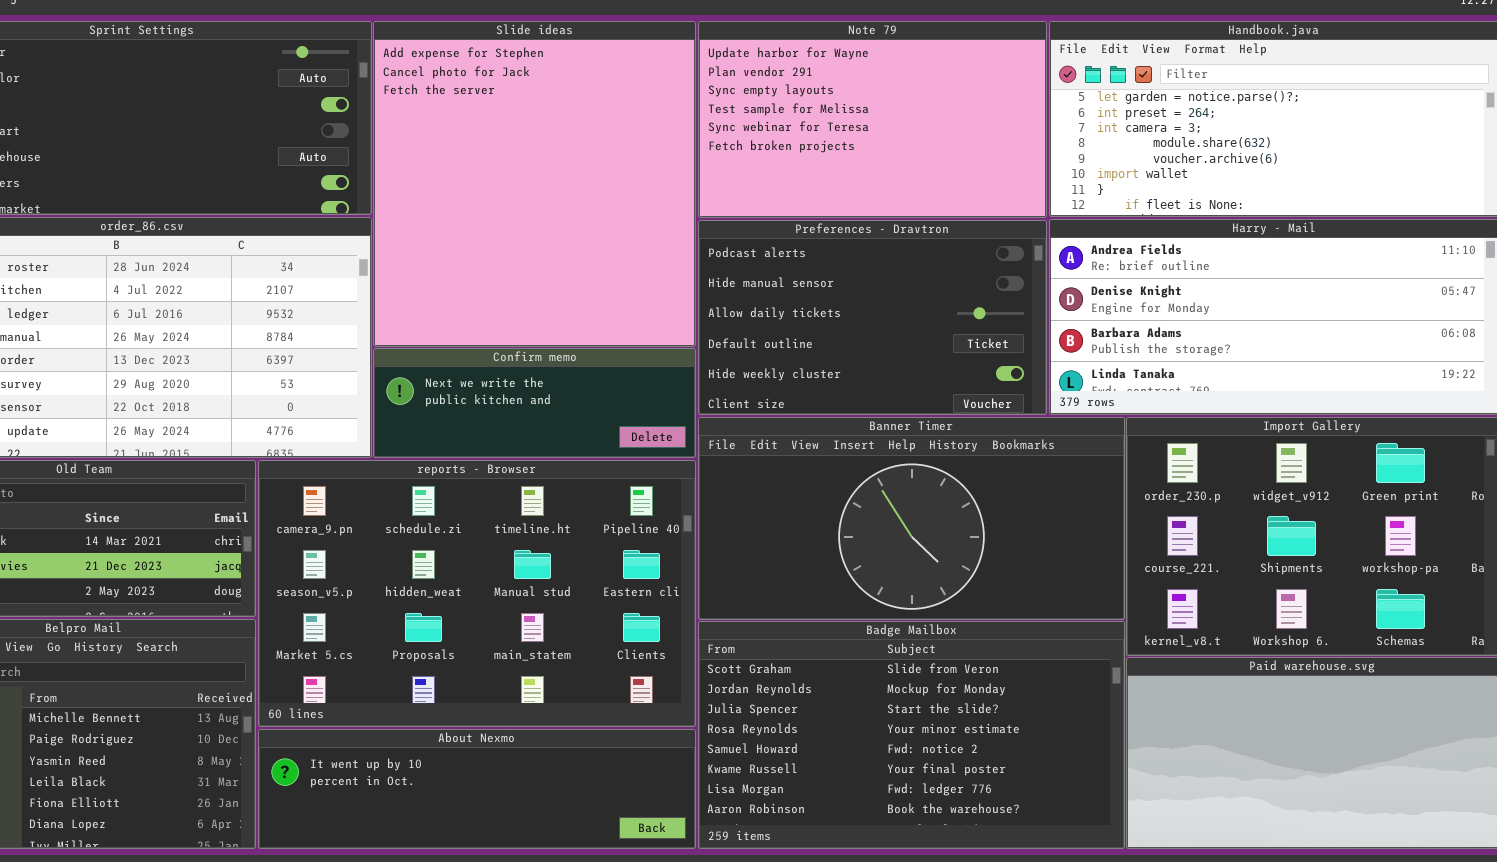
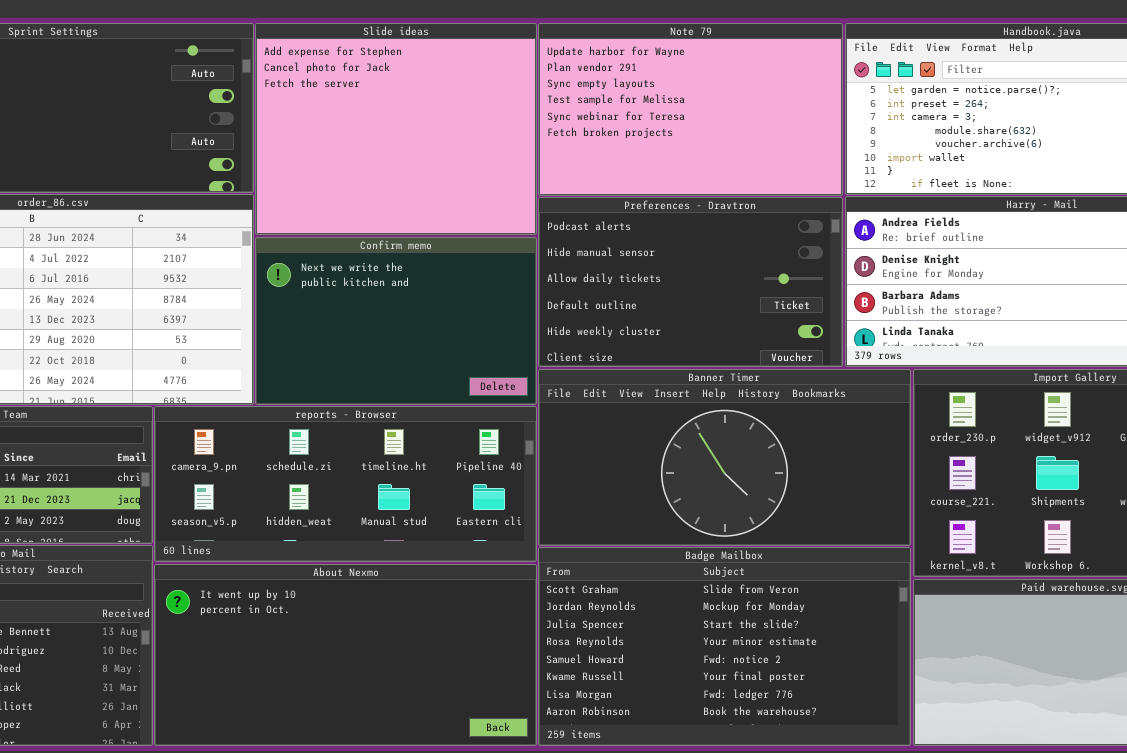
Slide ideas: [373,21,696,347] -> [255,23,537,235], resized
Confirm memo: [373,348,696,458] -> [255,237,537,405], resized
reports - Browser: [258,460,696,727] -> [154,406,537,562], resized
About Nexmo: [258,729,696,849] -> [154,564,537,746], resized

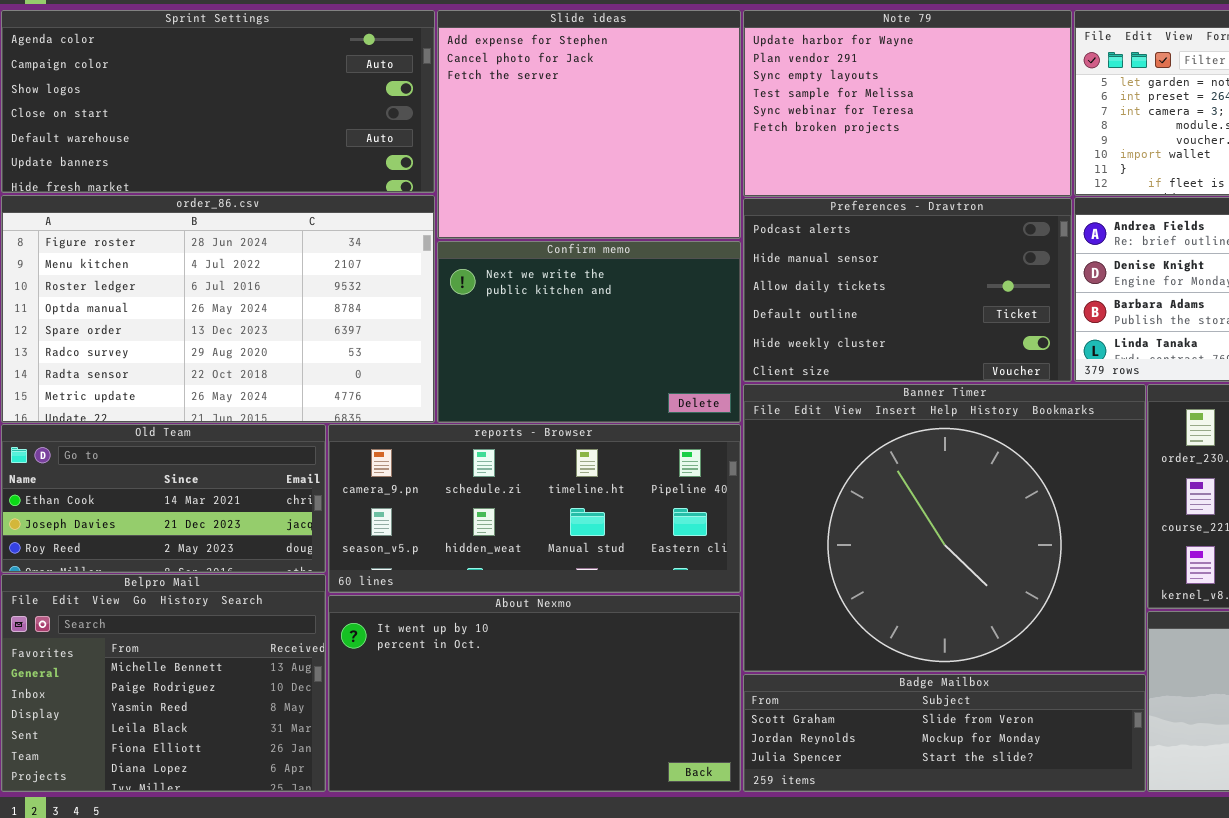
Banner Timer: [538,369,911,546] -> [743,384,1146,672], resized
Badge Mailbox: [538,547,911,746] -> [743,674,1146,792], resized

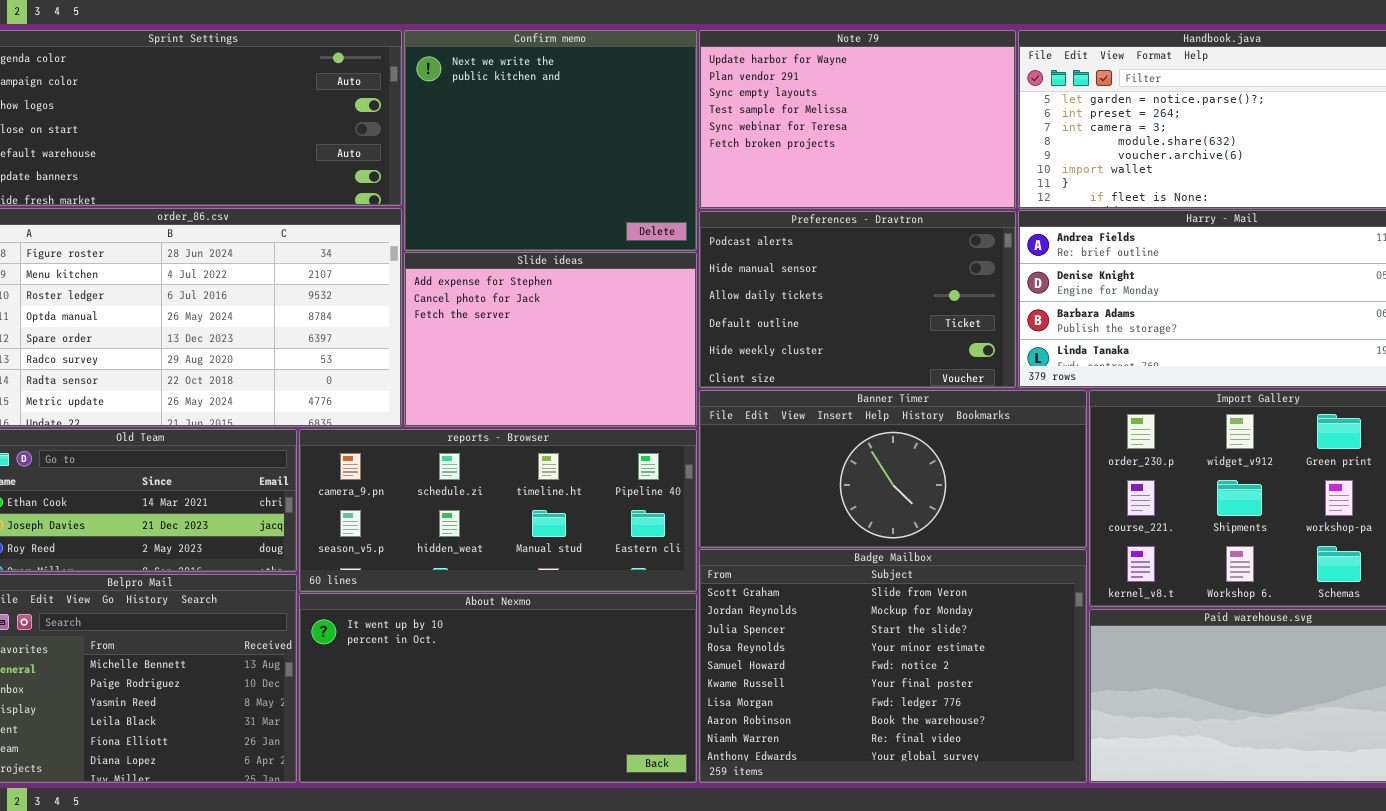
Slide ideas: [437,10,741,239] -> [404,252,697,427], moved, resized
Confirm memo: [437,241,741,423] -> [404,30,697,251], moved, resized
Banner Timer: [743,384,1146,672] -> [699,390,1087,548], resized
Badge Mailbox: [743,674,1146,792] -> [699,549,1087,783], resized

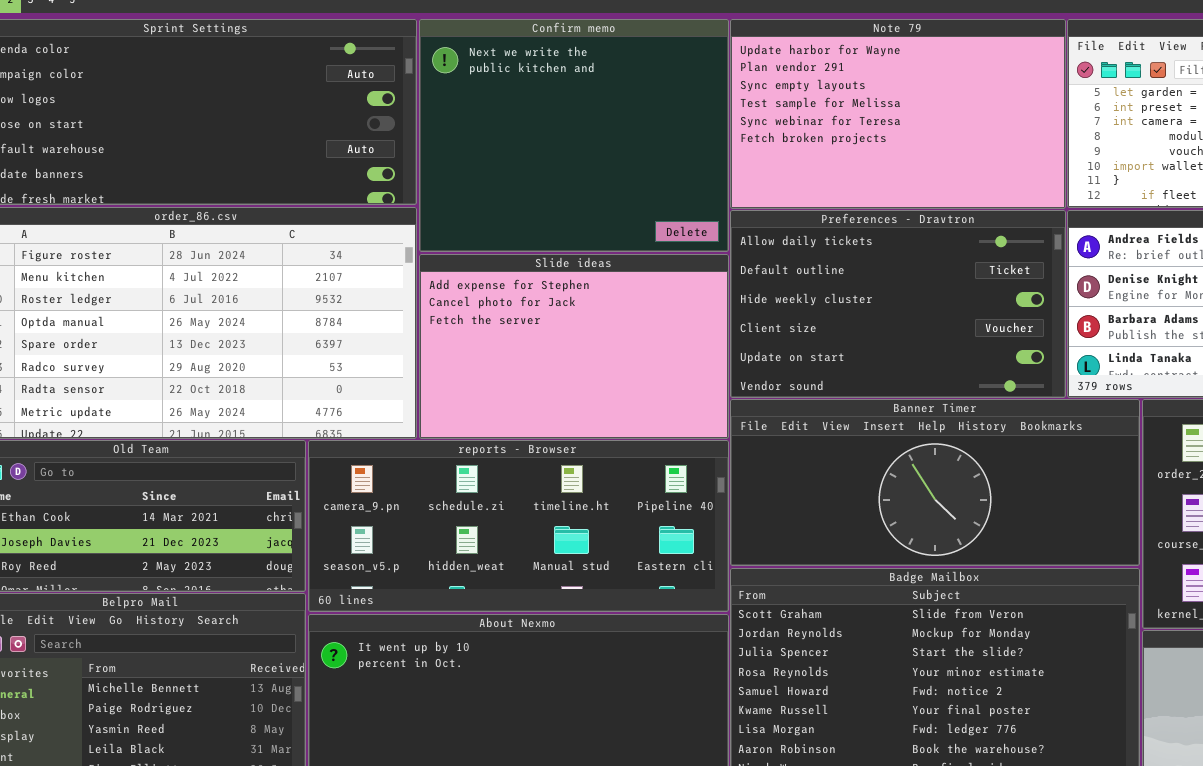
Preferences - Dravtron: [699,211,1016,388] -> [730,210,1066,398], scrolled down 2 rows

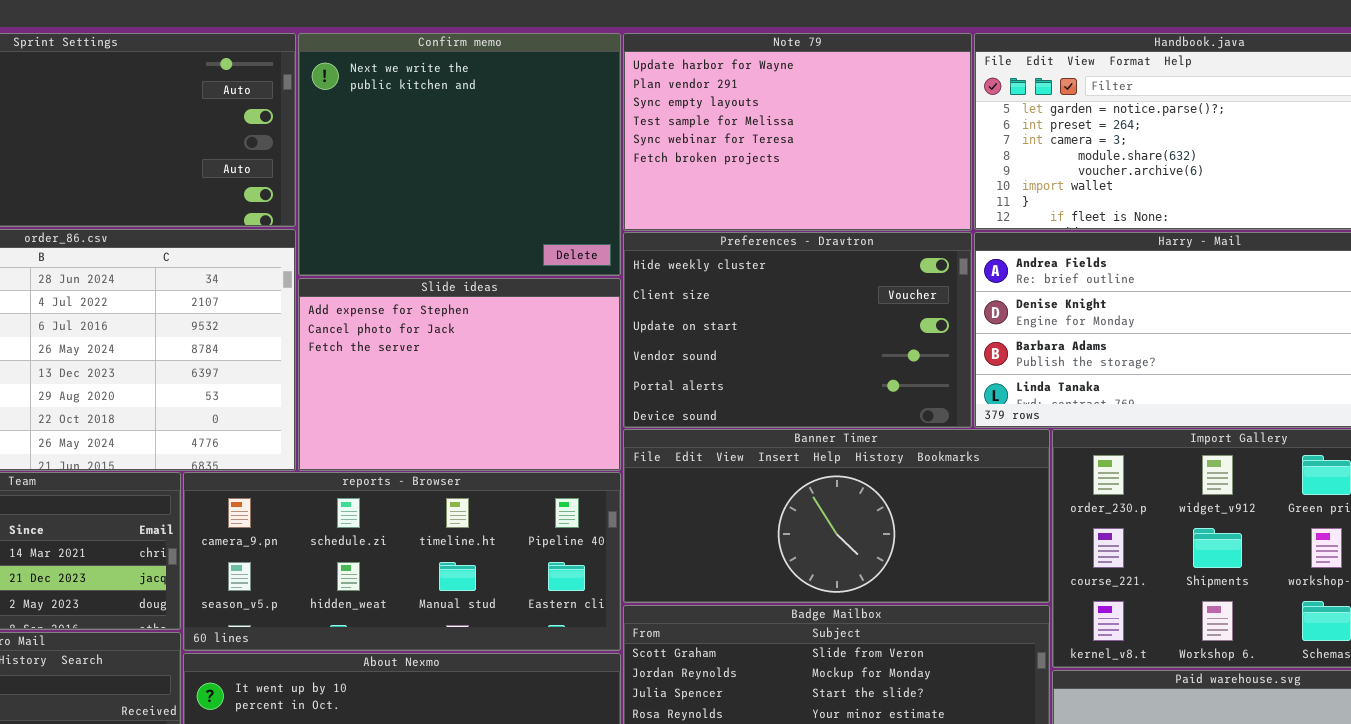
Preferences - Dravtron: [730,210,1066,398] -> [623,232,972,428], scrolled down 2 rows

